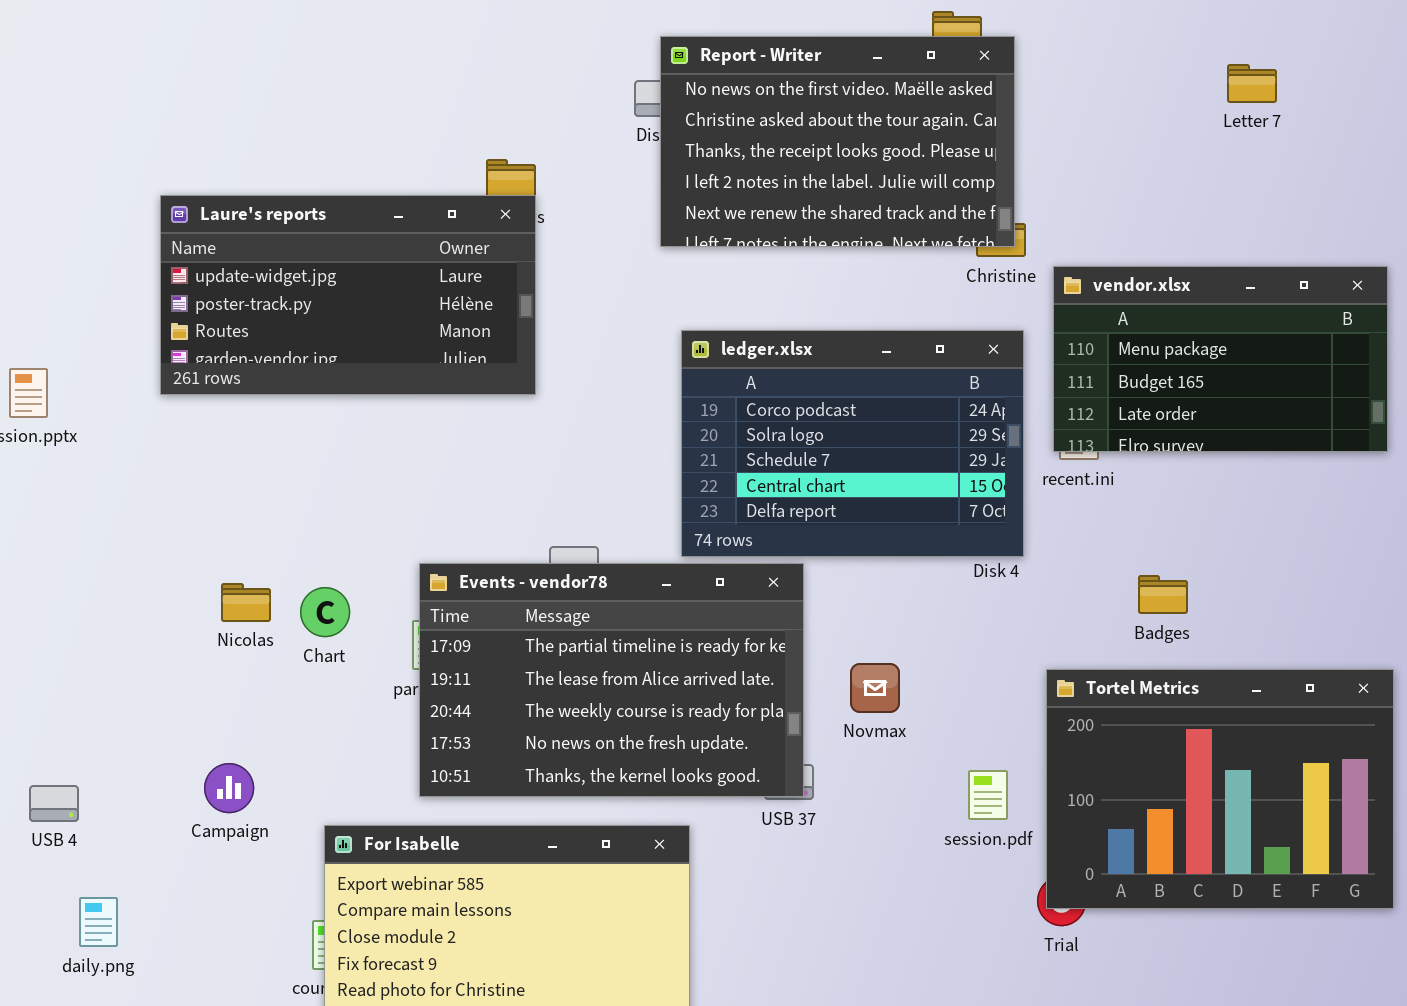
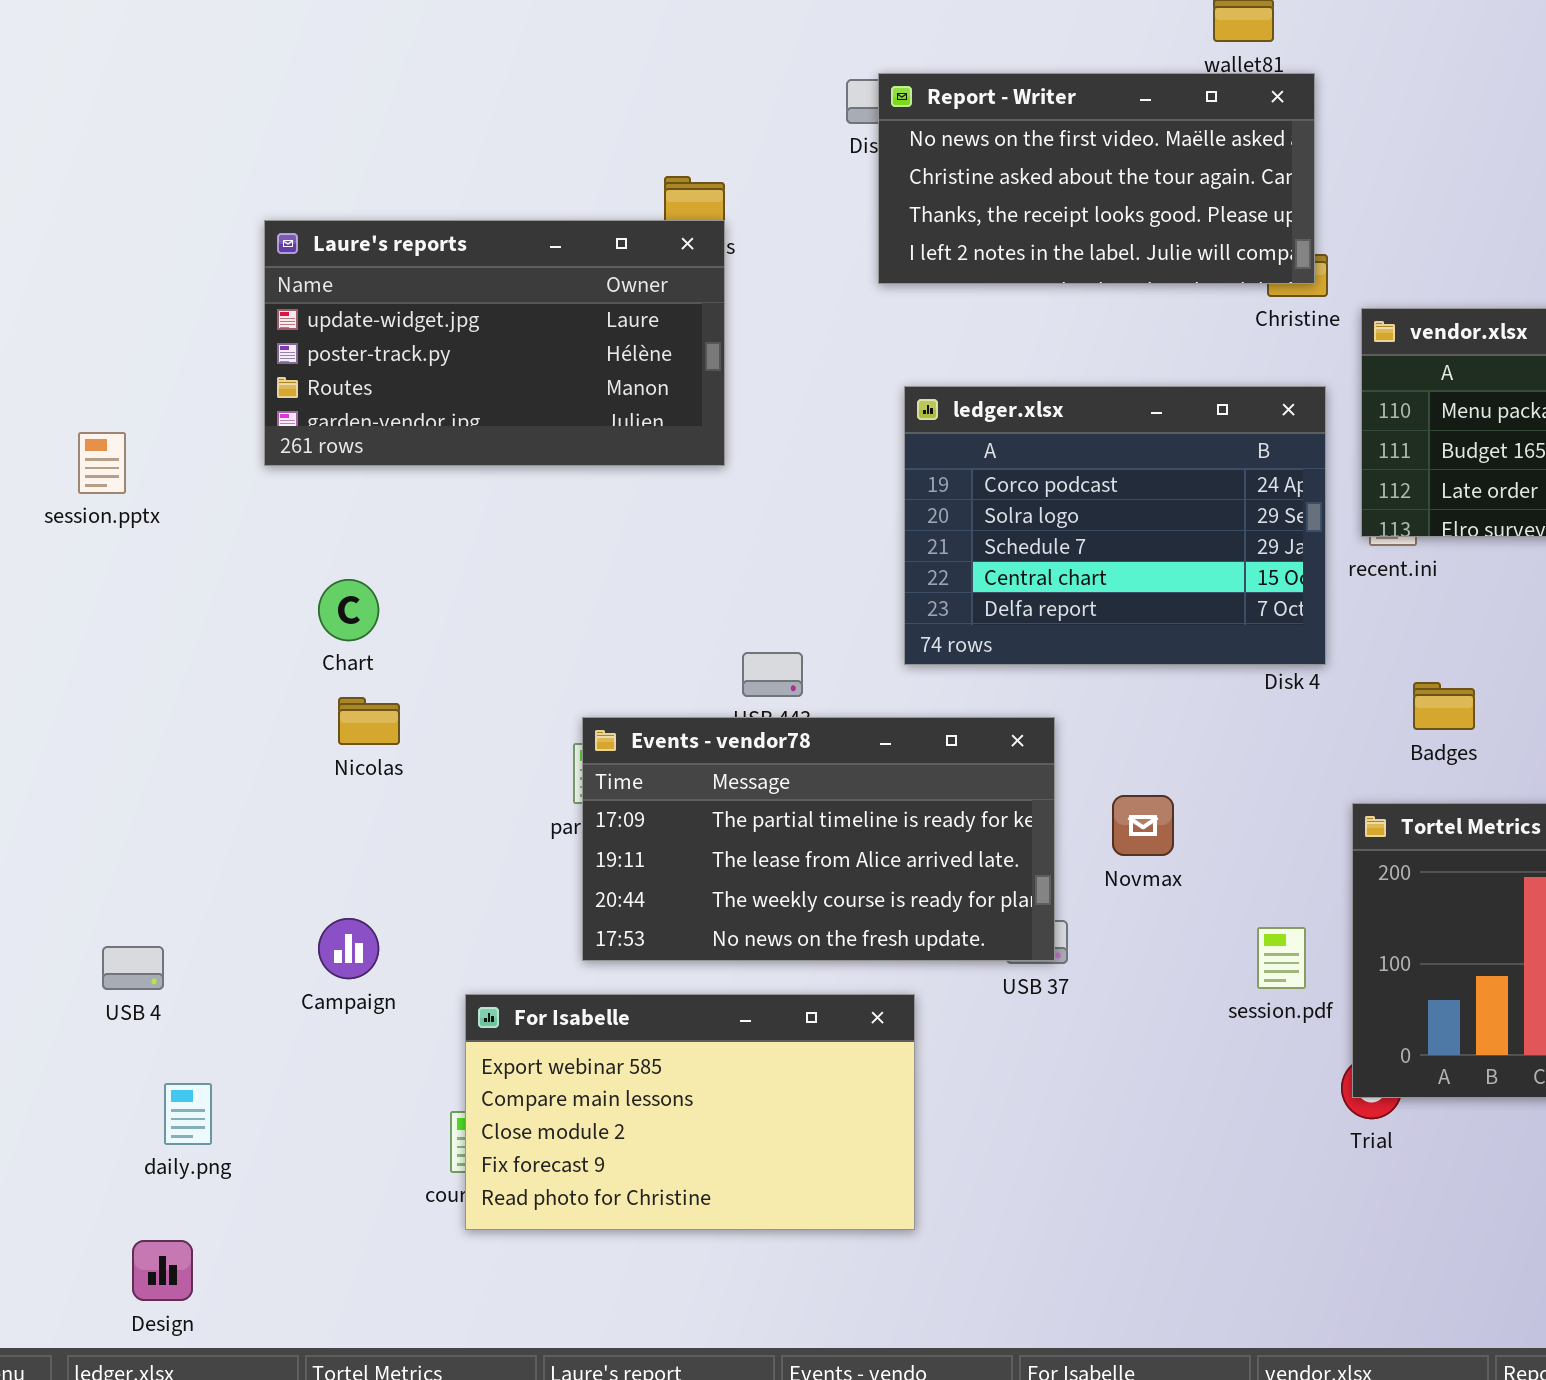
Report - Writer: [660,36,1015,247] -> [878,73,1315,284], resized
Events - vendor78: [419,563,804,797] -> [582,717,1055,961], resized
Badges: [1138,575,1188,614] -> [1413,682,1475,730], moved
Chart: [300,587,350,637] -> [318,579,379,641], moved

